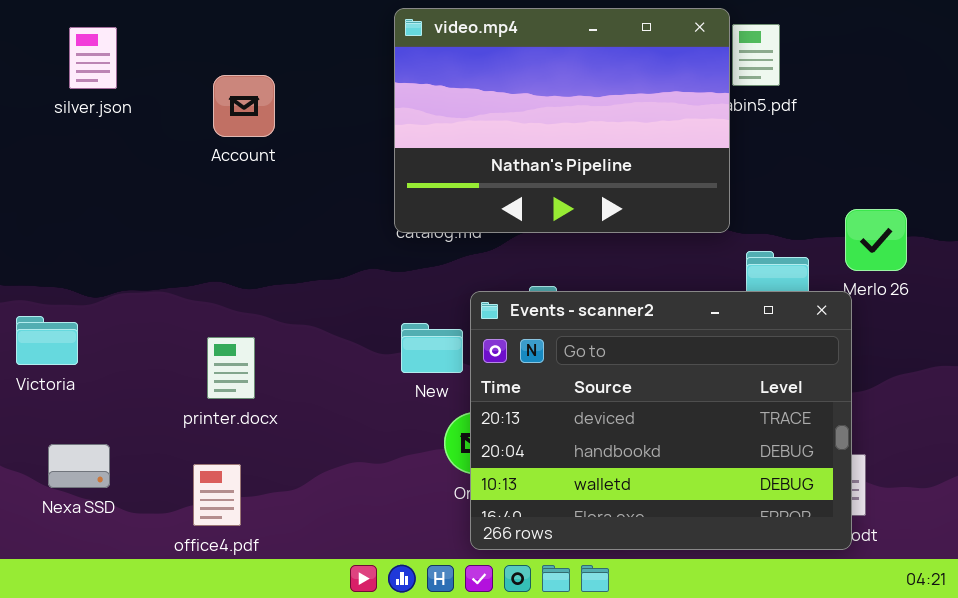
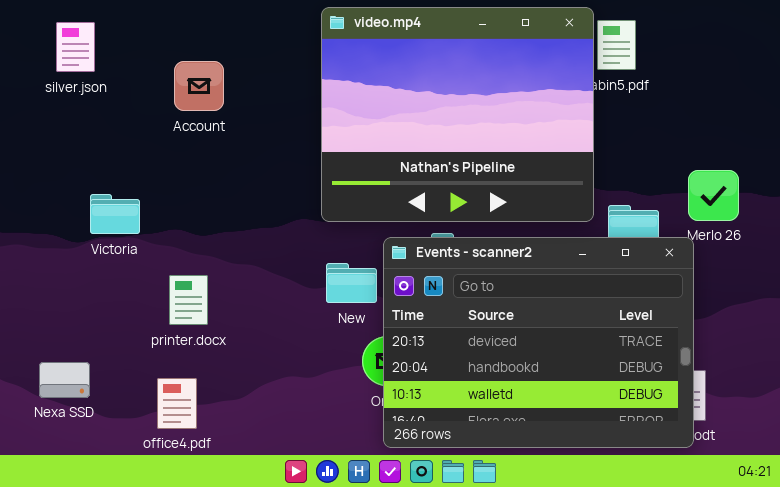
video.mp4: [394,8,730,233] -> [321,7,594,222], resized
Victoria: [16,316,78,365] -> [90,194,140,234], moved

